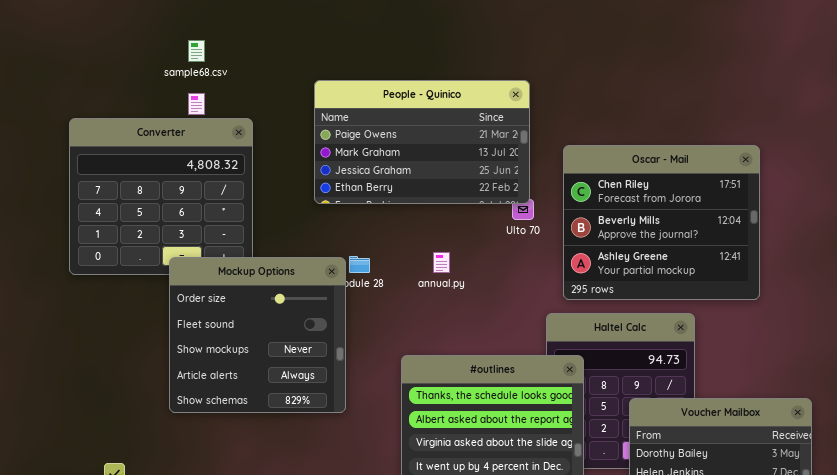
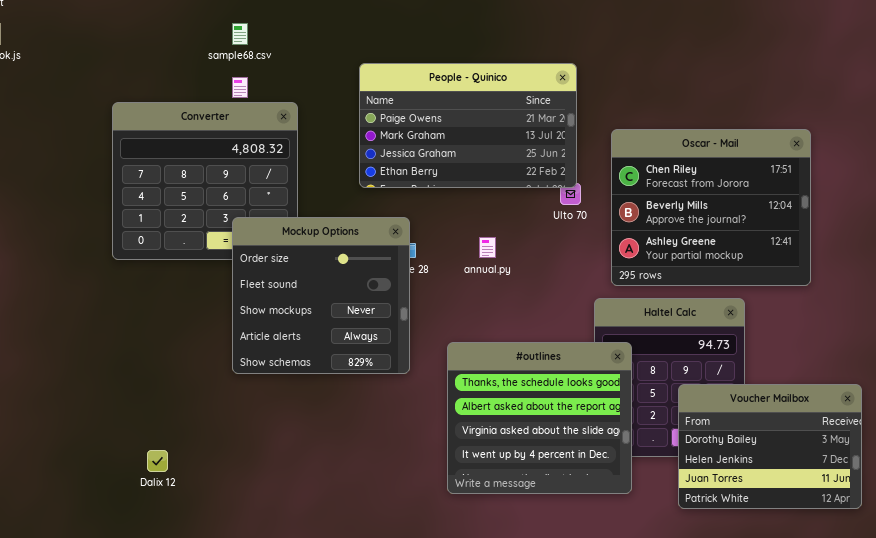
Mockup Options: [169,257,346,413] -> [232,217,410,374], moved

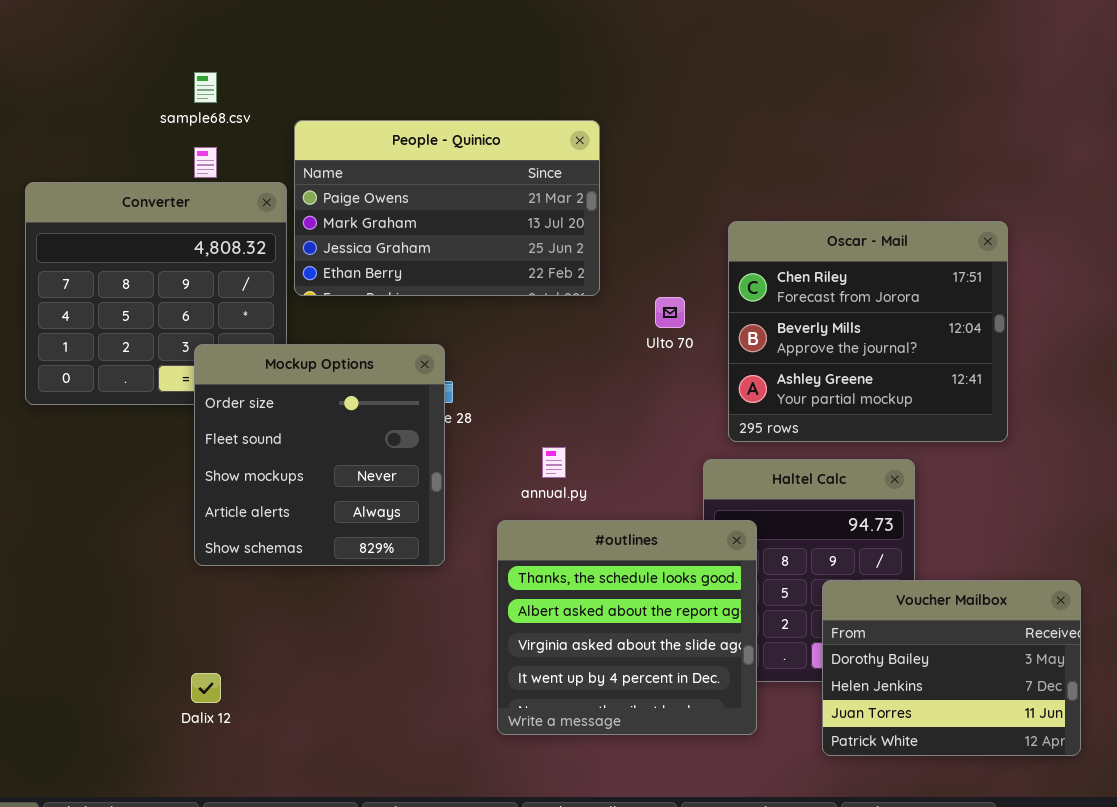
People - Quinico: [359,63,577,188] -> [294,120,600,296], moved
annual.py: [479,237,496,258] -> [542,447,566,478], moved
Dalix 12: [147,450,168,472] -> [191,673,221,703], moved

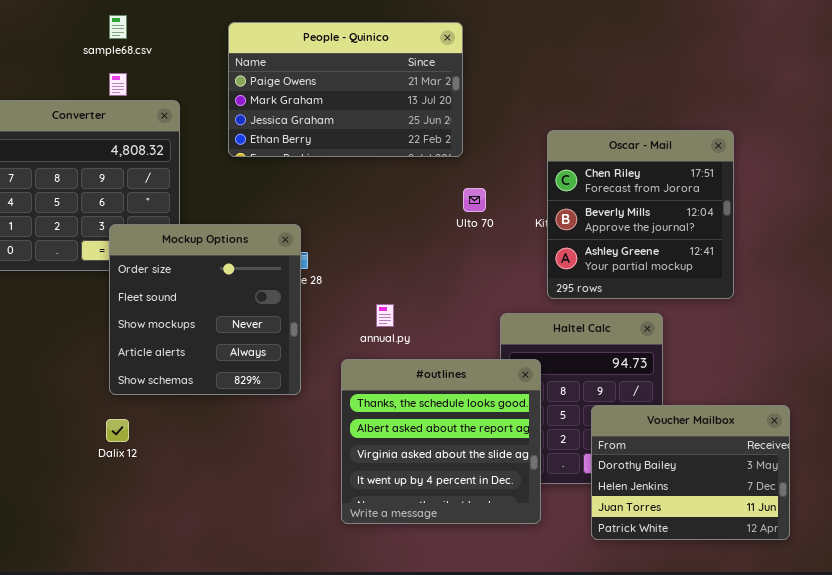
People - Quinico: [294,120,600,296] -> [228,22,463,157], moved
Oscar - Mail: [728,221,1008,442] -> [547,130,734,299], resized
Dalix 12: [191,673,221,703] -> [106,419,129,442], moved

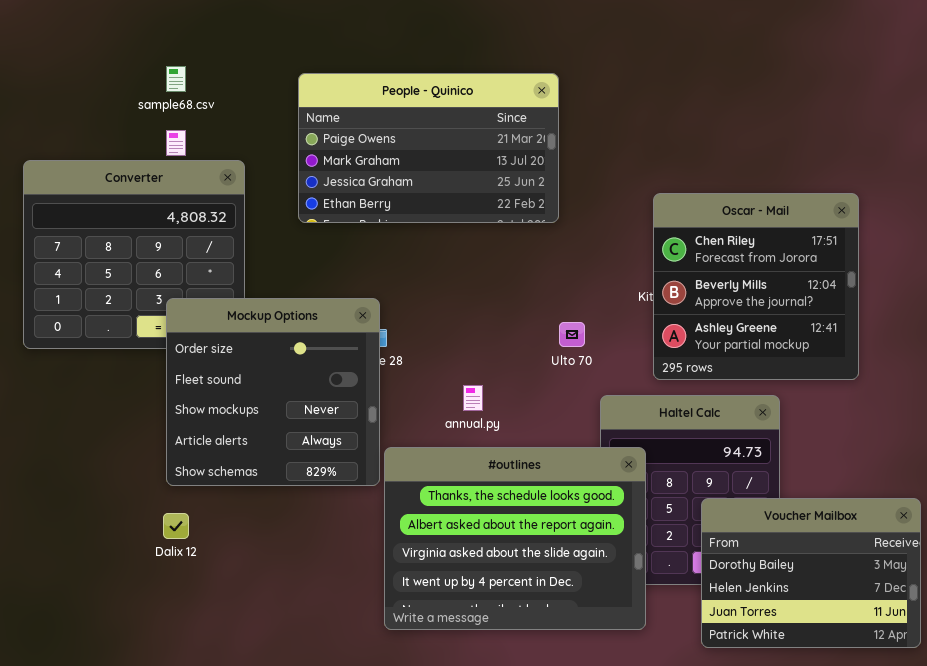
Ulto 70: [463,188,486,212] -> [559,322,585,347], moved
#outlines: [341,359,541,524] -> [384,447,646,630], resized

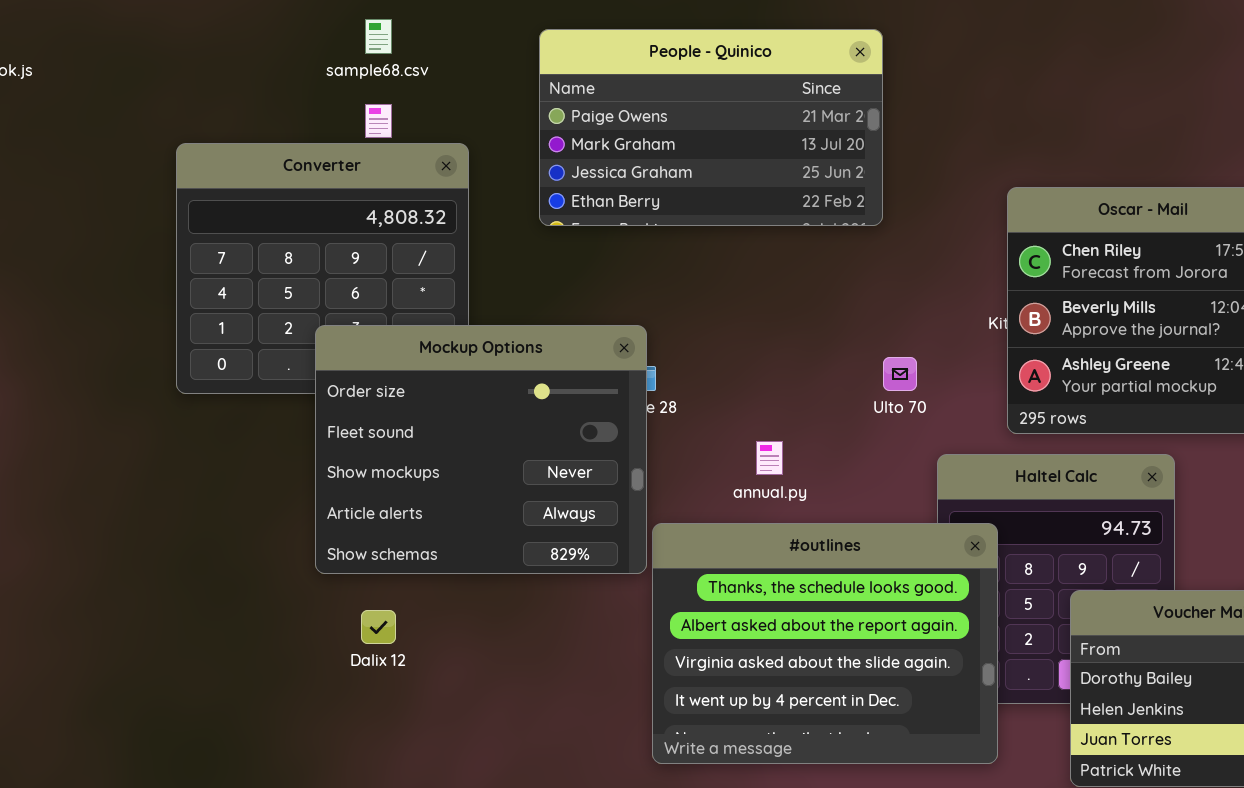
Mockup Options: [166,298,380,486] -> [315,325,647,574], resized

